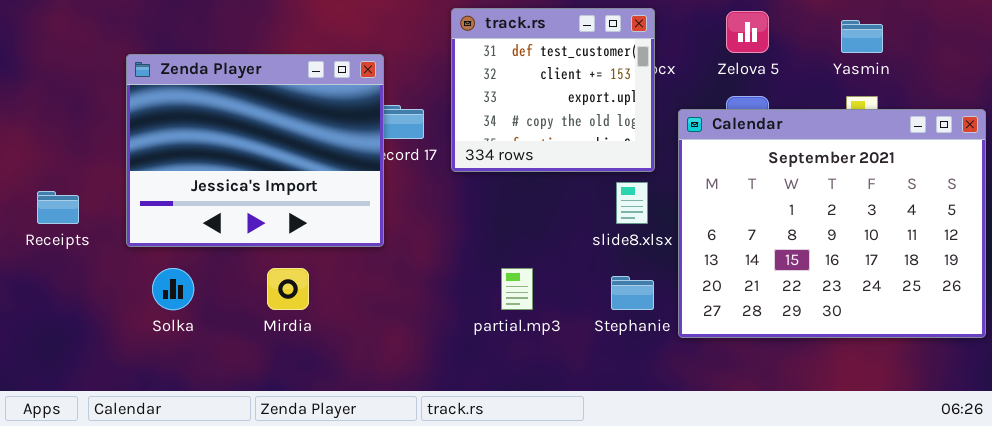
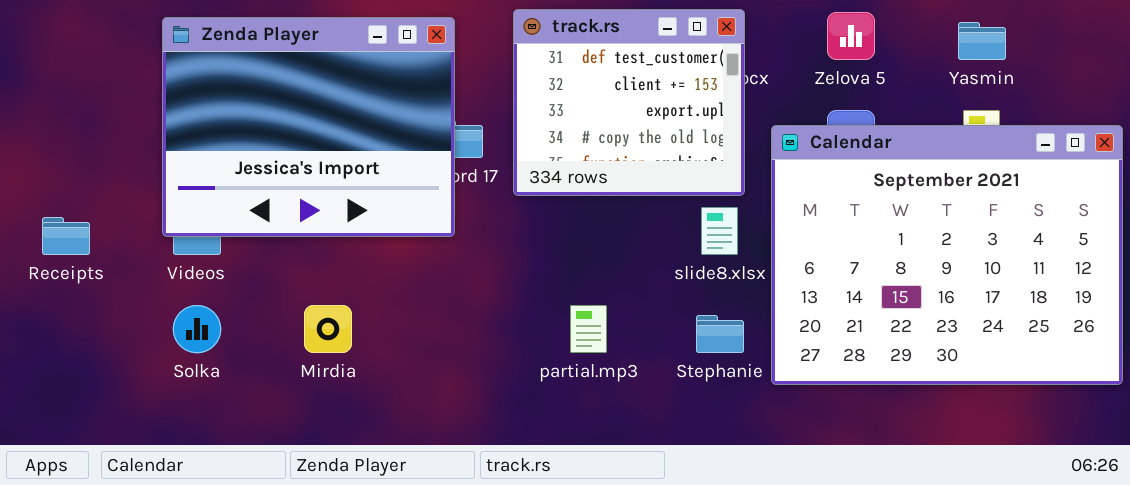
Zenda Player: [126,54,384,247] -> [162,17,455,237], moved

